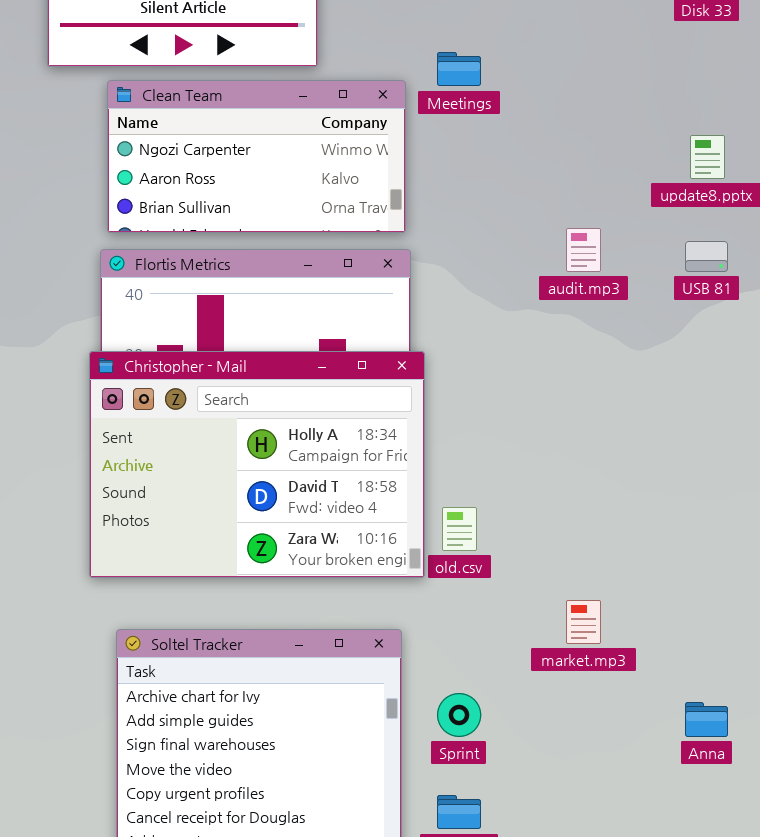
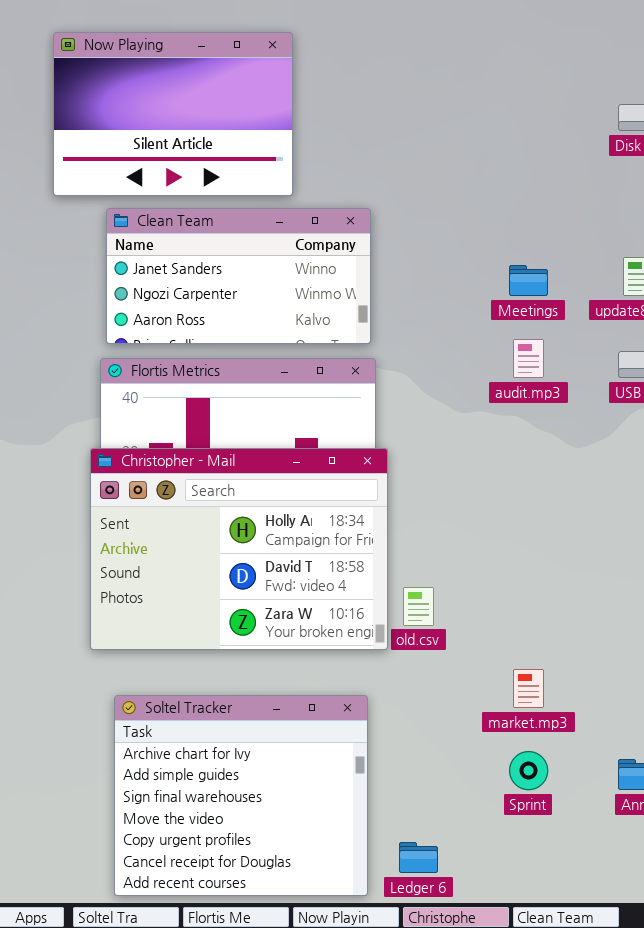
Meetings: [437,52,481,86] -> [509,265,548,296], moved
Clean Team: [107,80,406,233] -> [106,208,371,344], scrolled up 1 row
Sprint: [437,693,481,737] -> [509,751,548,790], moved

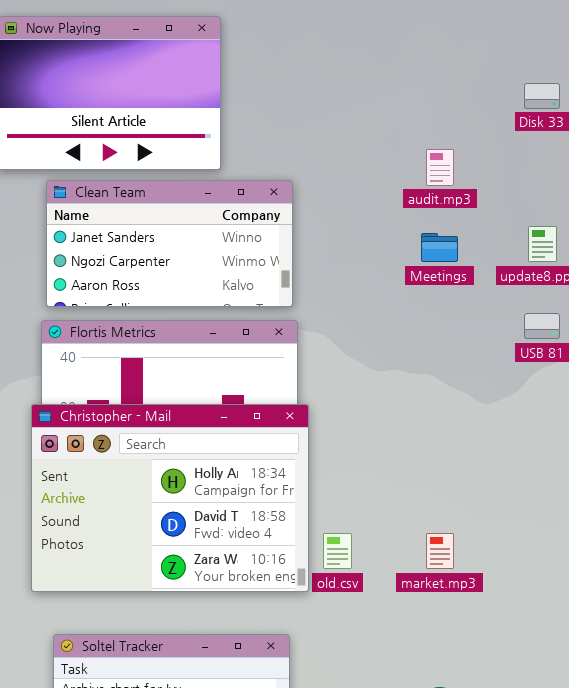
audit.mp3: [513,339,544,378] -> [426,149,454,186], moved
market.mp3: [513,669,544,708] -> [426,533,454,569], moved

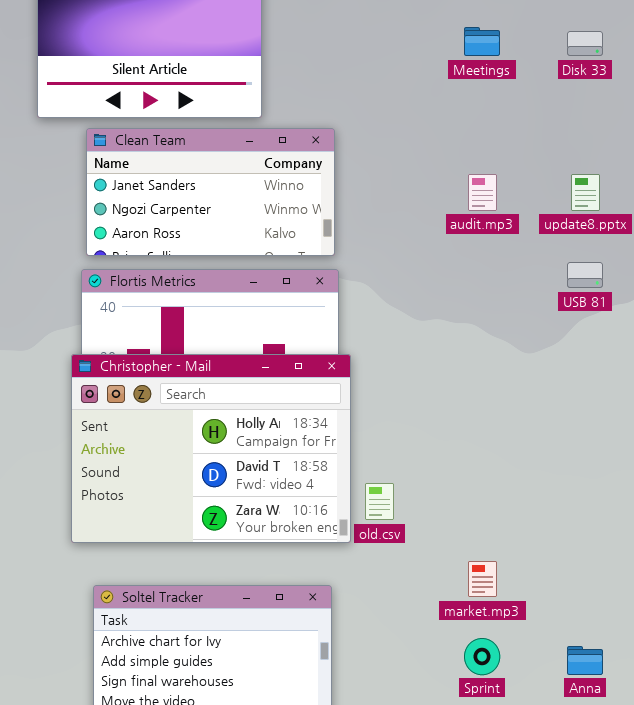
audit.mp3: [426,149,454,186] -> [468,174,497,211], moved
Meetings: [421,233,458,262] -> [464,27,500,56], moved
market.mp3: [426,533,454,569] -> [468,561,497,597], moved

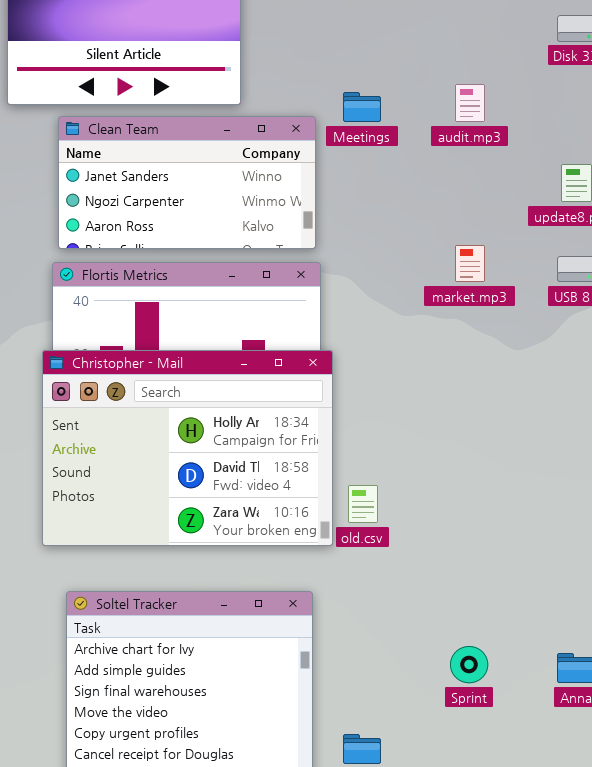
Meetings: [464,27,500,56] -> [343,92,381,122], moved
audit.mp3: [468,174,497,211] -> [455,84,485,122], moved
market.mp3: [468,561,497,597] -> [455,245,485,282], moved

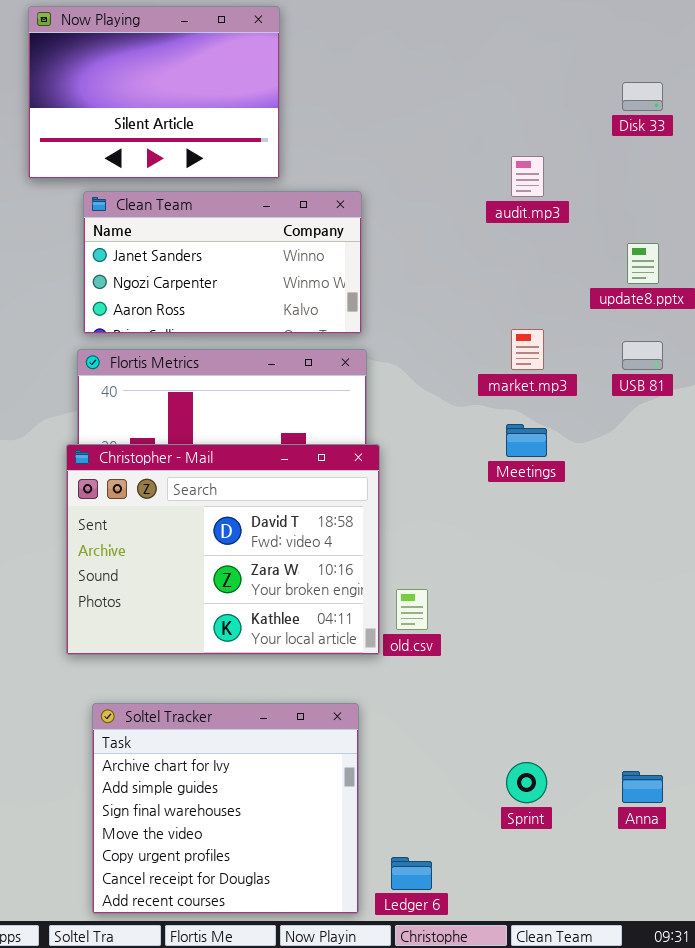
Meetings: [343,92,381,122] -> [506,424,547,457], moved
Christopher - Mail: [42,350,333,546] -> [66,444,380,655], scrolled down 1 row

